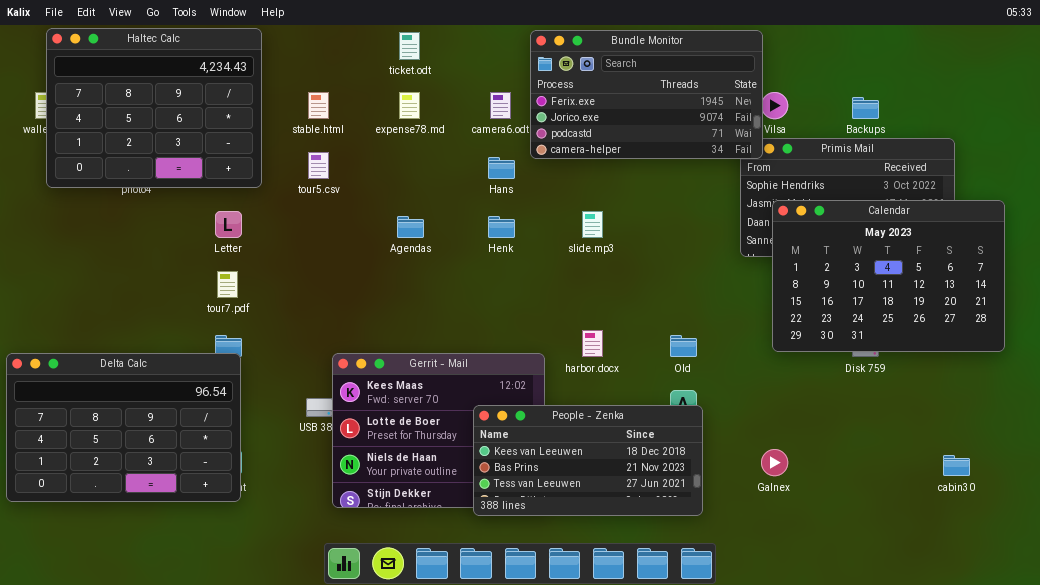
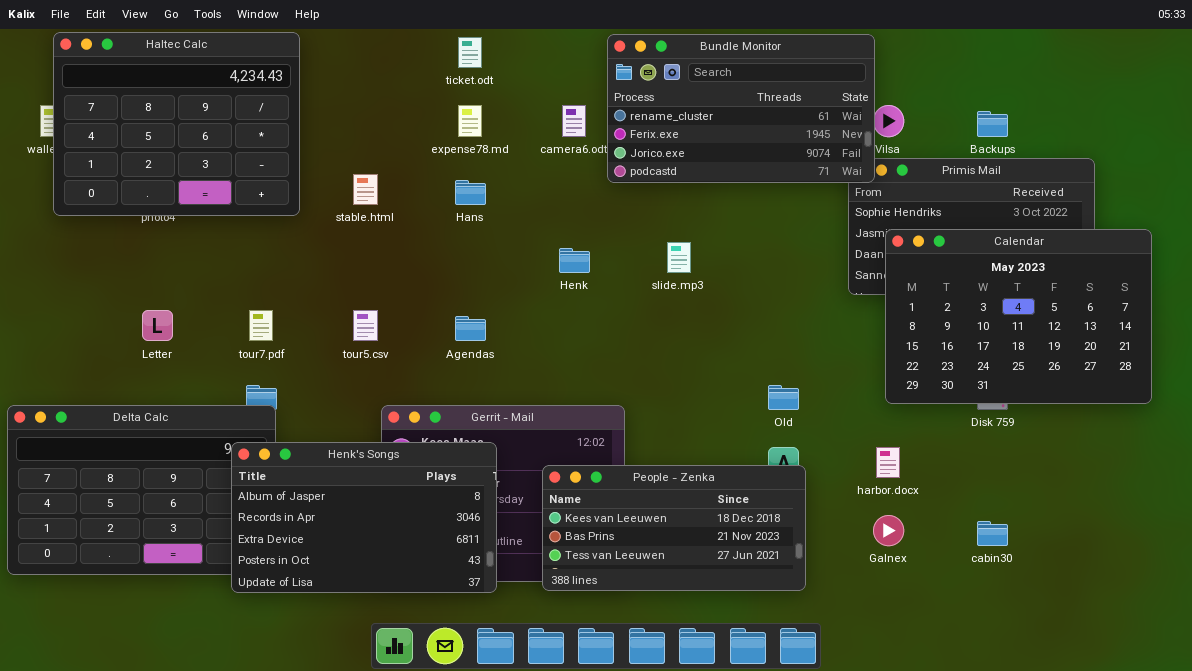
Bundle Monitor: [530,30,763,159] -> [607,34,875,183], scrolled up 1 row
stable.html: [308,92,329,119] -> [353,174,378,205], moved
tour5.csv: [308,152,329,179] -> [353,310,378,341], moved
Hans: [488,157,515,179] -> [455,180,486,205], moved
Letter: [215,211,242,238] -> [142,310,173,341], moved
Agendas: [397,216,424,238] -> [455,316,486,341], moved
harbor.docx: [582,330,603,357] -> [876,447,900,478], moved
Henk's Songs: none -> [231,442,497,593], opened
cabin30: [943,455,970,476] -> [977,521,1008,546], moved

